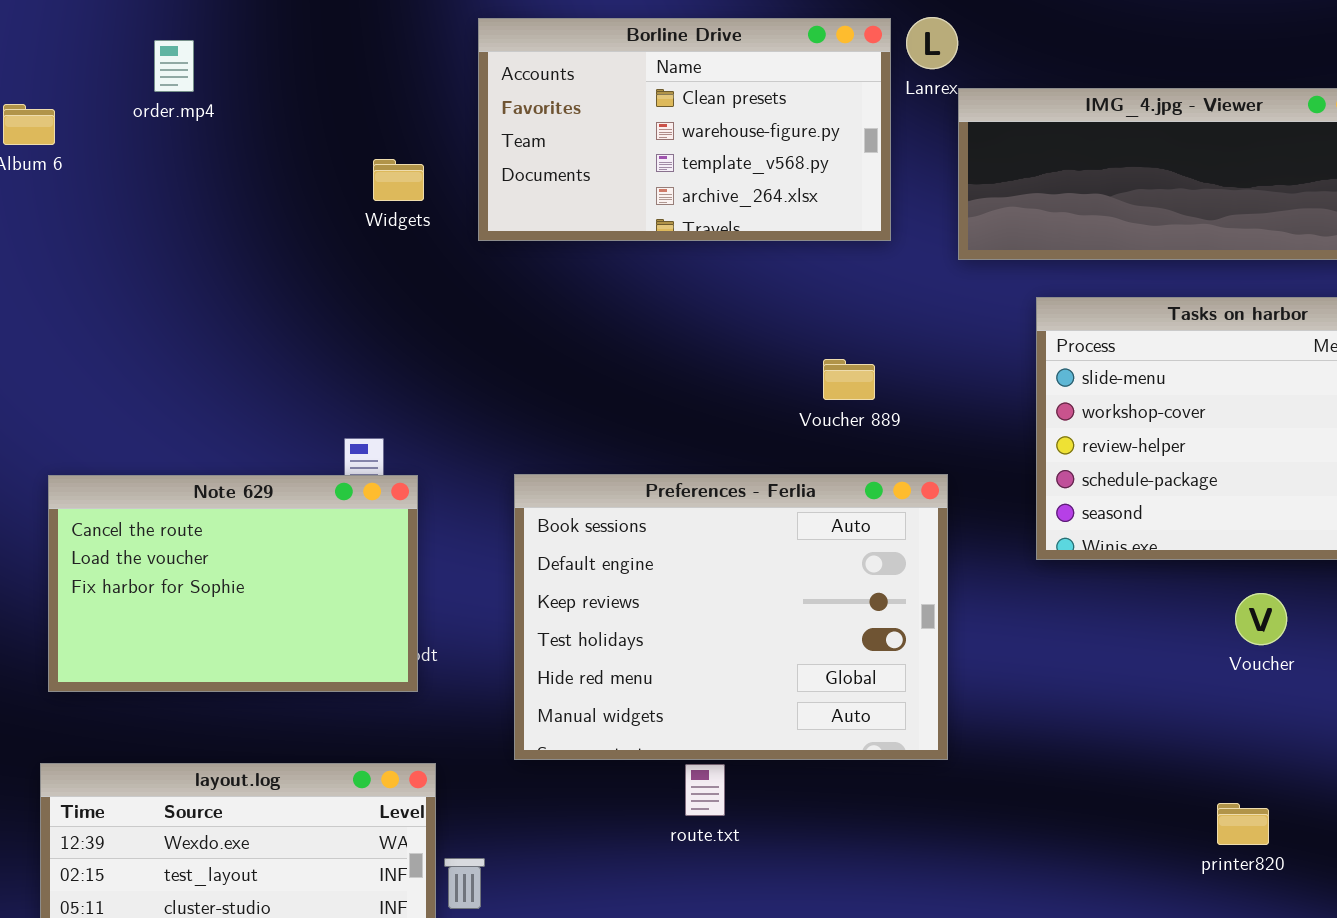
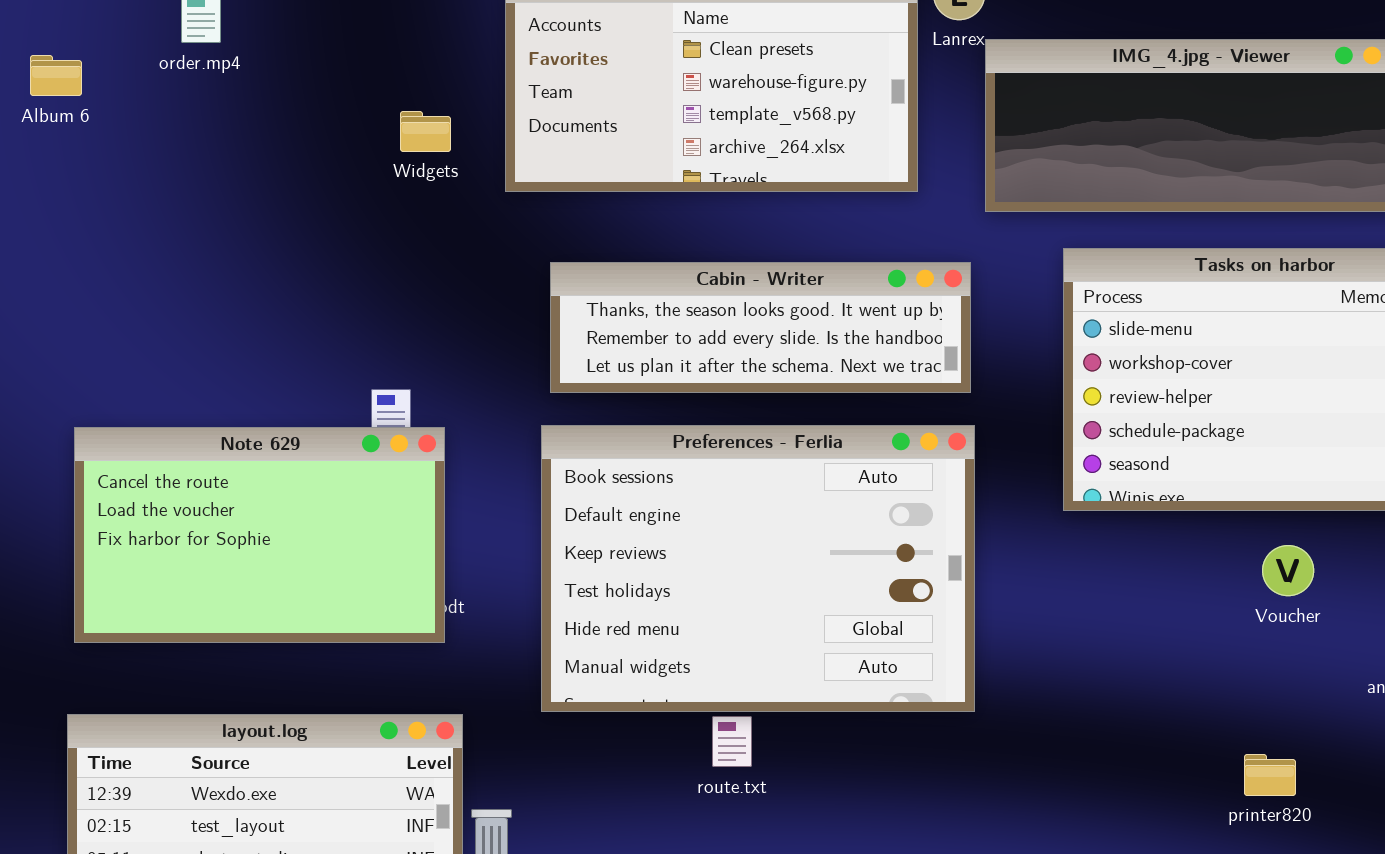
Cabin - Writer: none -> [550,262,971,393], opened

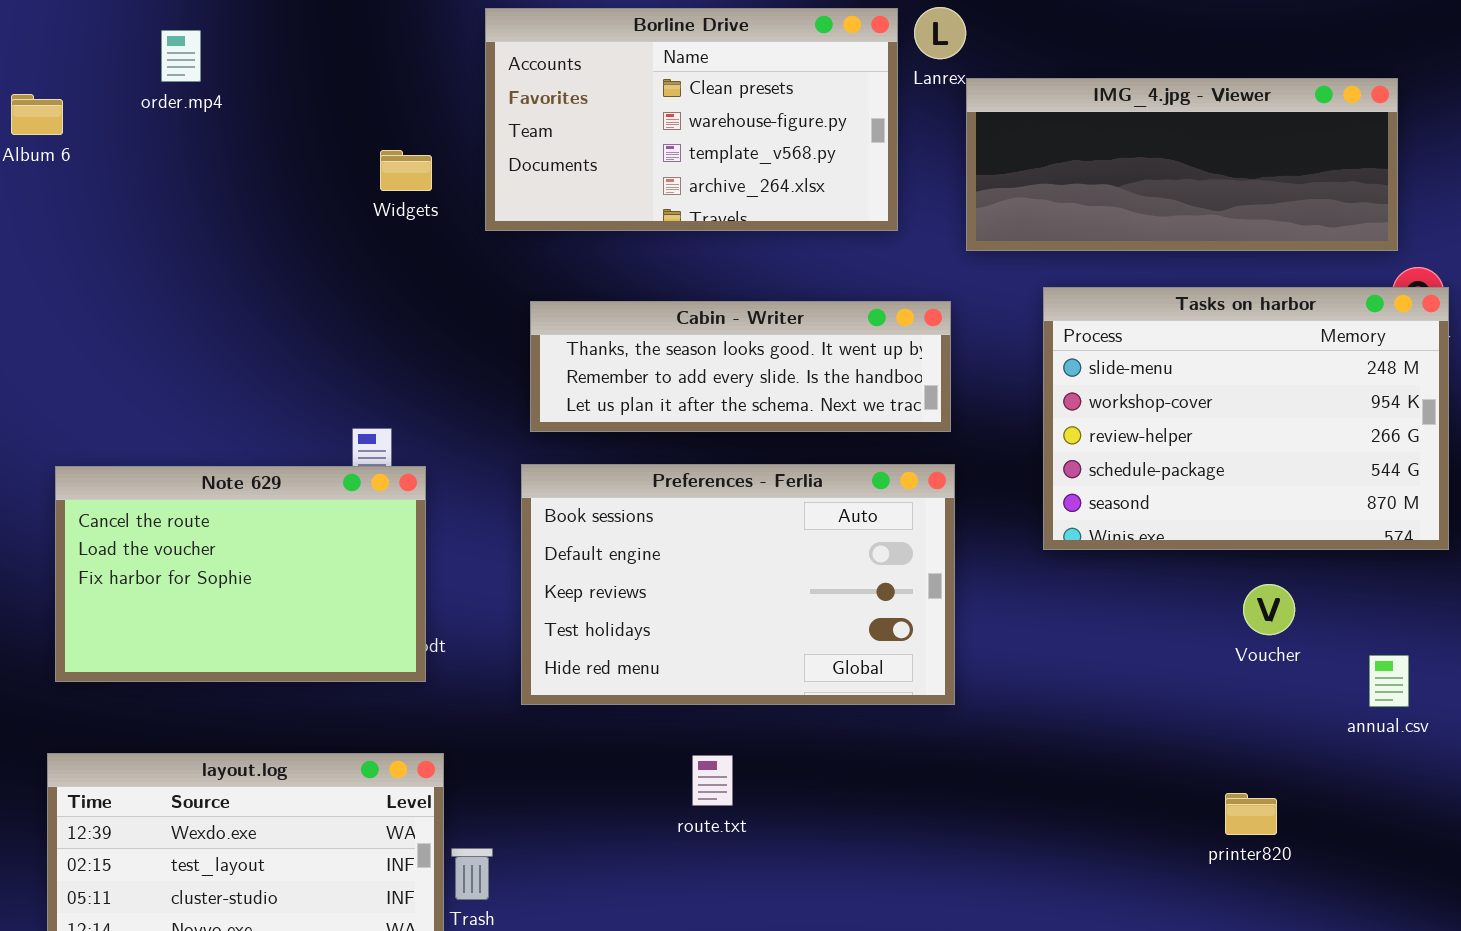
Preferences - Ferlia: [541,425,975,712] -> [521,464,955,705], resized

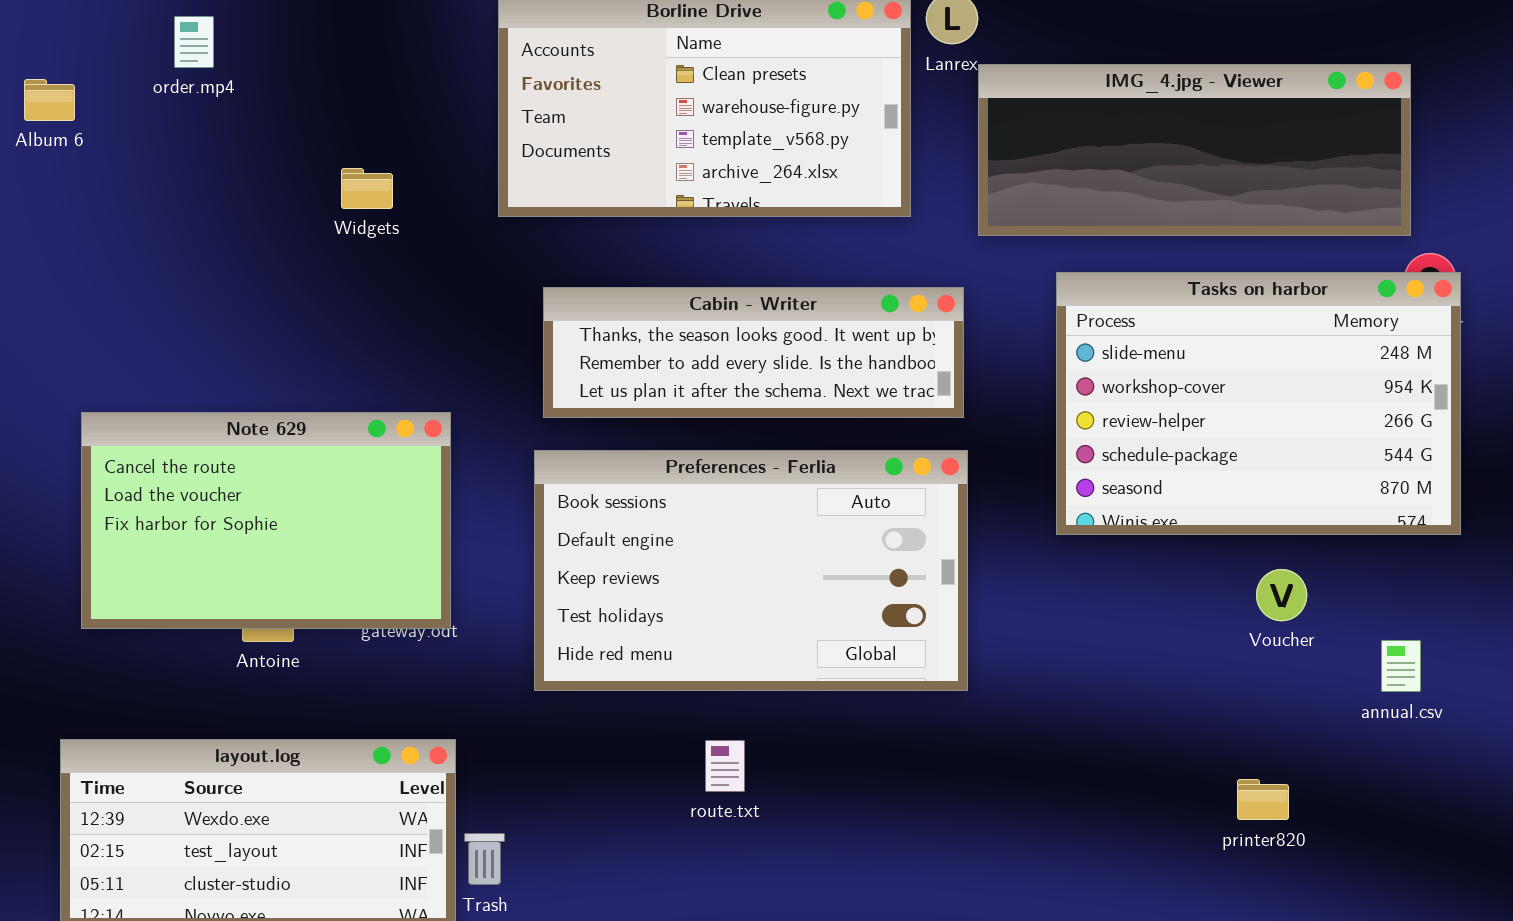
Widgets: [380,150,432,191] -> [341,168,393,209], moved
Note 629: [55,466,426,682] -> [81,412,451,629], moved

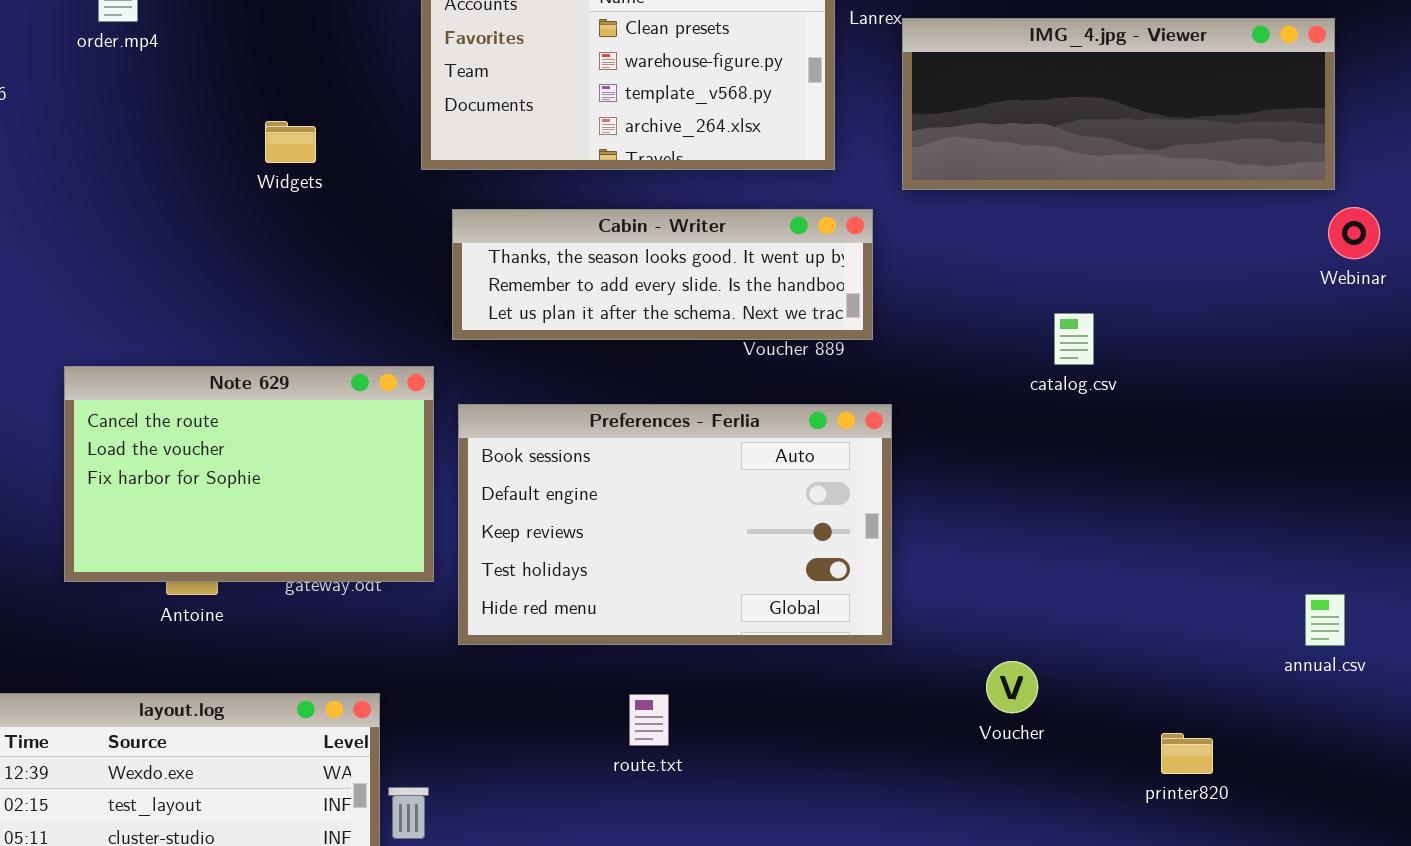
Tasks on harbor: [1056,272,1461,535] -> none, closed
Cabin - Writer: [543,287,964,418] -> [452,209,873,340], moved
Note 629: [81,412,451,629] -> [64,366,434,582], moved
Voucher: [1256,569,1307,621] -> [986,661,1038,713], moved

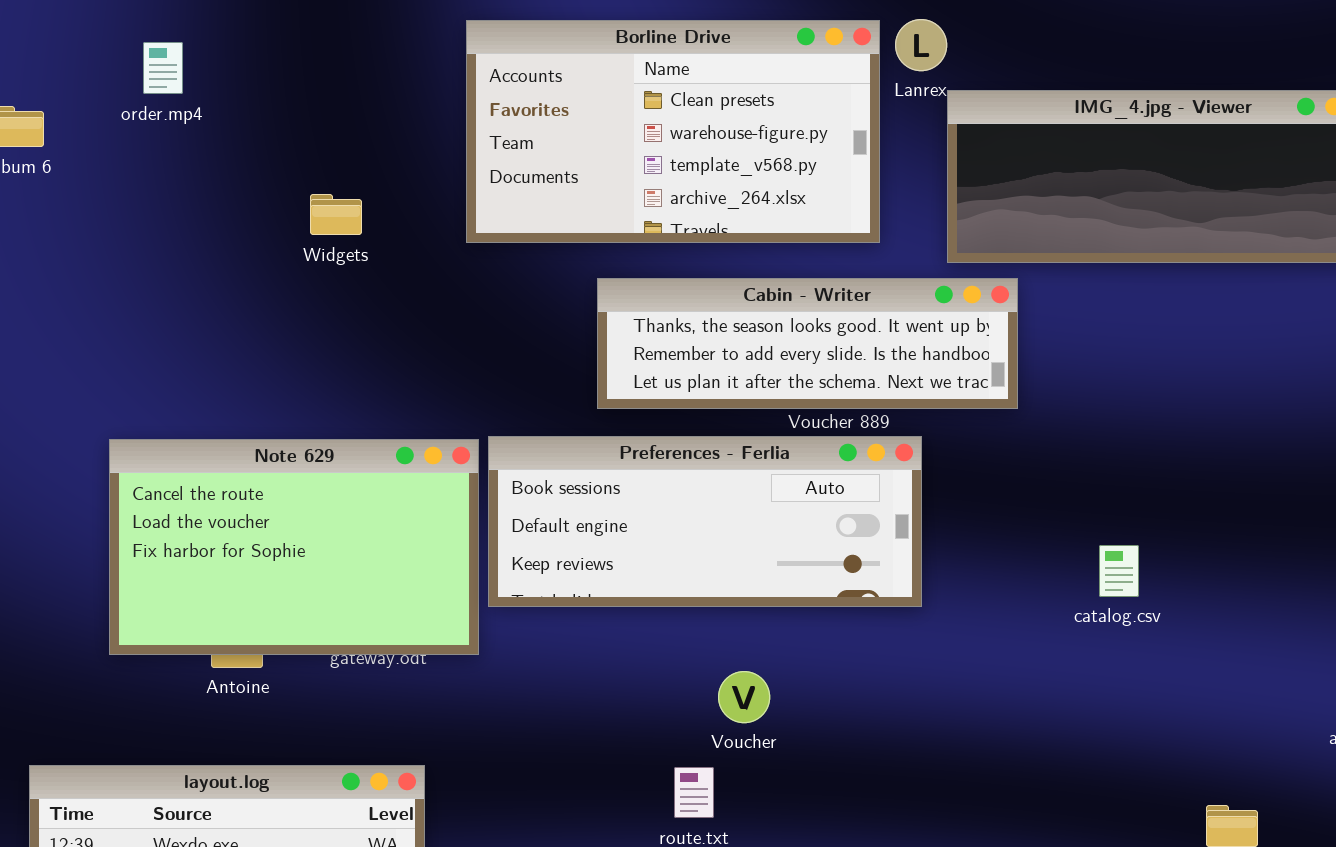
Cabin - Writer: [452,209,873,340] -> [597,278,1018,409], moved
catalog.csv: [1054,313,1094,365] -> [1099,545,1139,597], moved
Preferences - Ferlia: [458,404,892,645] -> [488,436,922,607], moved, resized
Voucher: [986,661,1038,713] -> [718,671,770,723], moved

